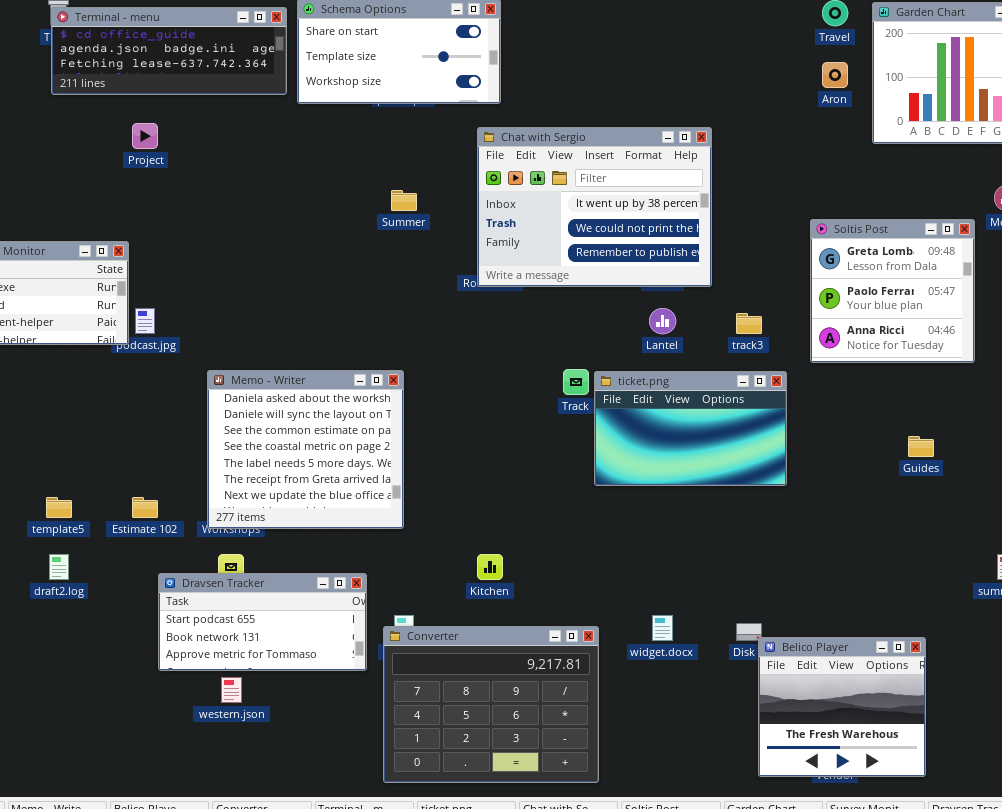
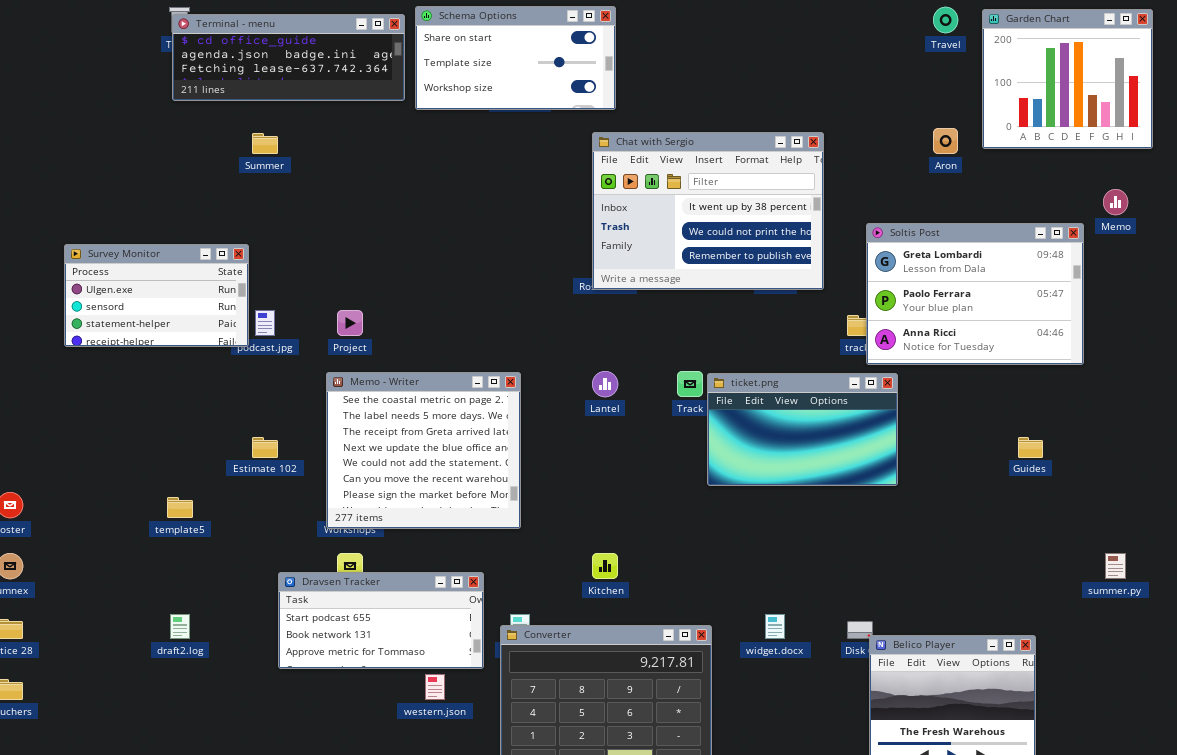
Aron: [822,62,848,88] -> [933,128,958,154], moved
Project: [132,123,158,149] -> [337,310,363,336], moved
Summer: [391,190,417,211] -> [252,133,278,154], moved
Soltis Post: [810,219,975,363] -> [866,223,1084,365], resized
Lantel: [649,308,676,334] -> [592,371,618,397], moved
Memo - Writer: [207,370,404,529] -> [326,372,521,529], scrolled down 3 rows
Estimate 102: [132,497,158,518] -> [252,437,278,458], moved
draft2.log: [49,554,69,580] -> [170,614,190,639], moved
western.json: [221,677,242,703] -> [425,674,445,700], moved

